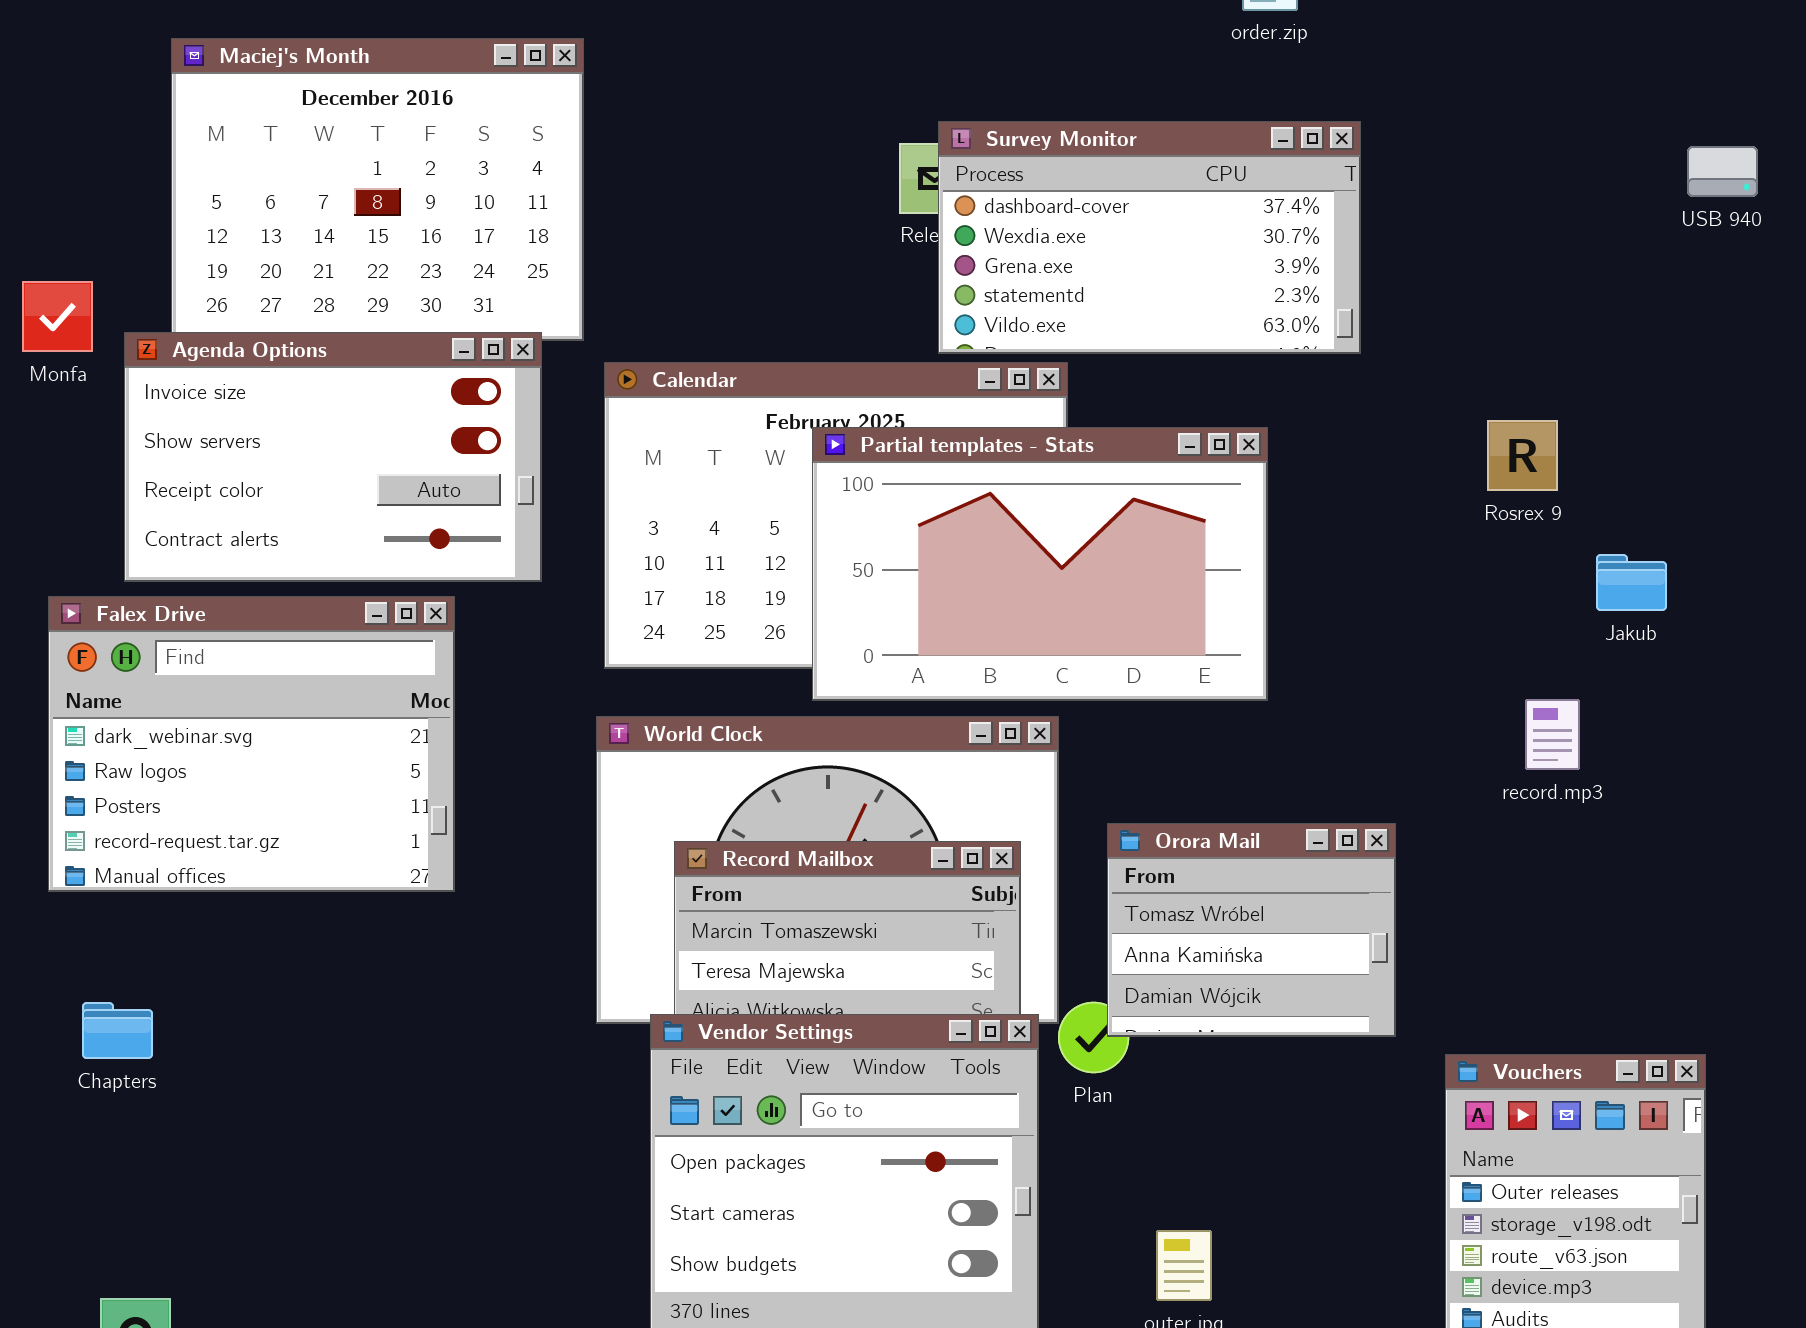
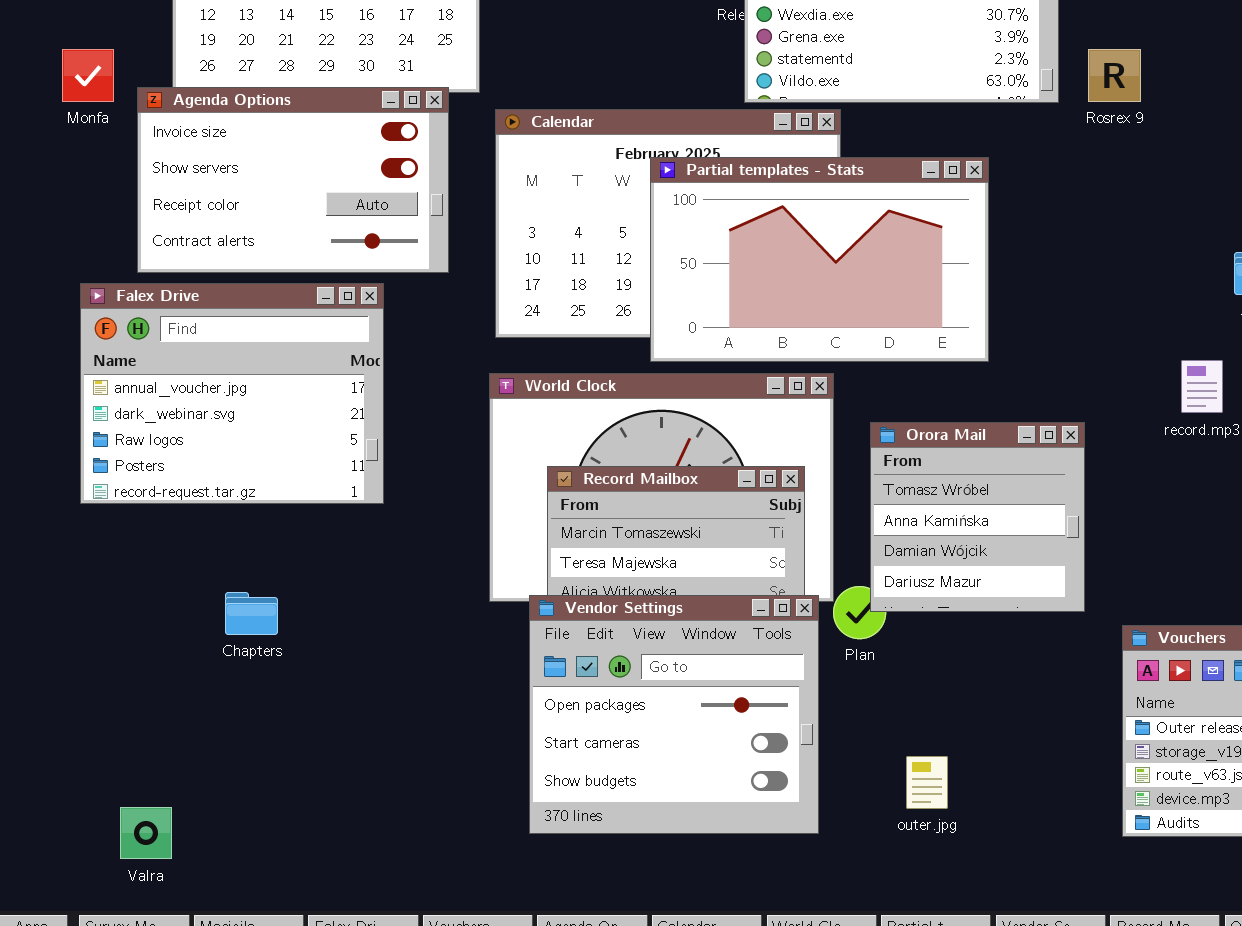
Rosrex 9: [1487,420,1558,491] -> [1088,49,1141,102], moved
Falex Drive: [48,596,455,892] -> [80,283,384,504], scrolled up 1 row
Orora Mail: [1107,823,1396,1037] -> [870,422,1085,612], resized
Chapters: [82,1002,153,1059] -> [225,592,278,635], moved

